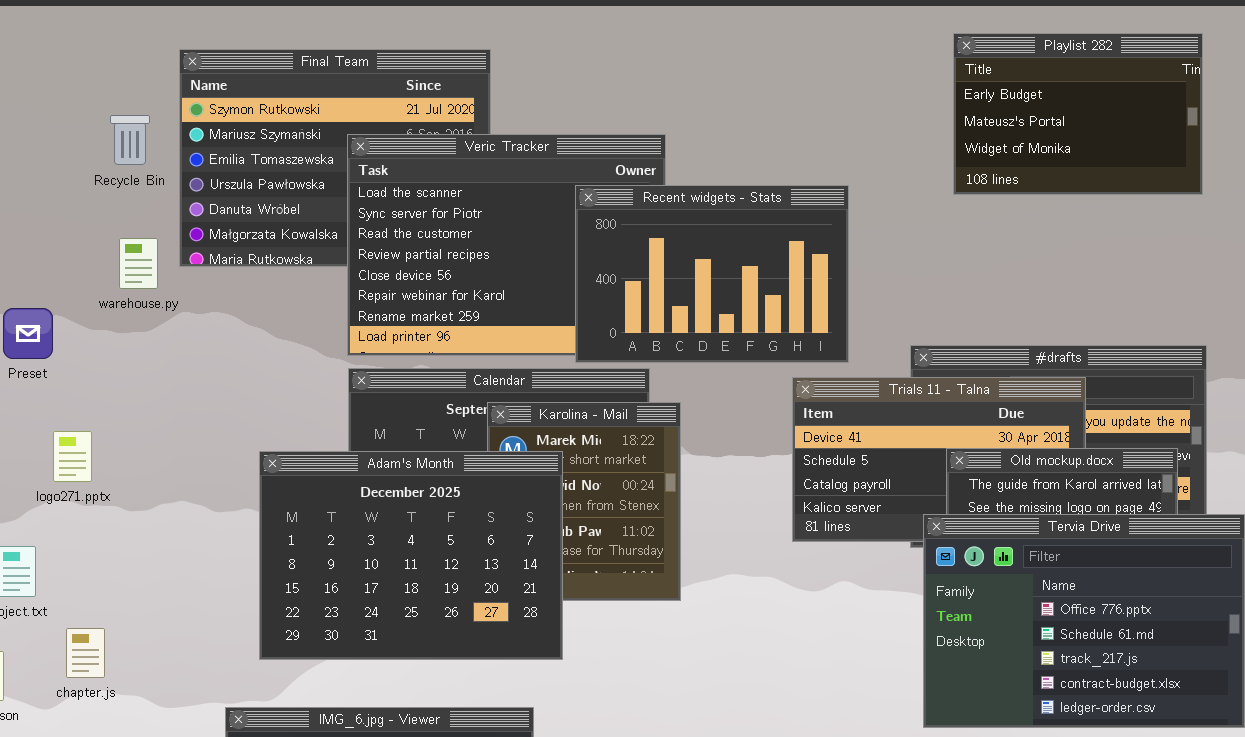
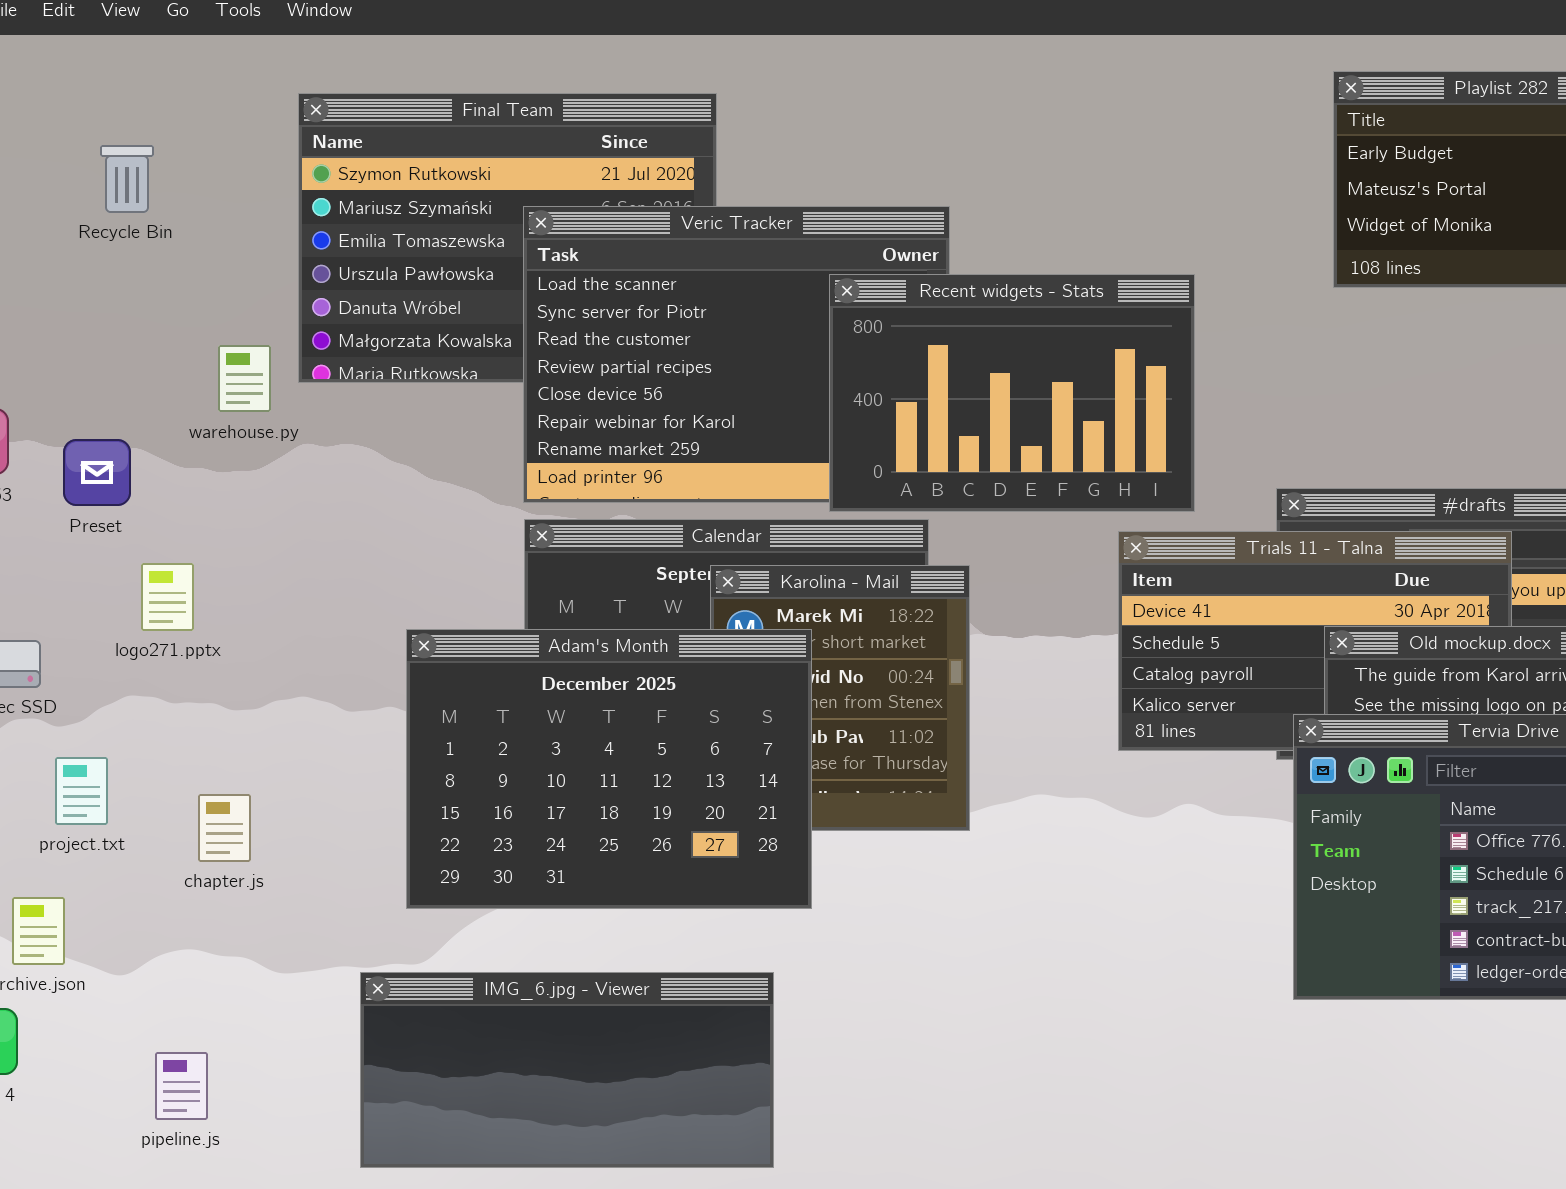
Recycle Bin: [110,115,150,165] -> [100,145,154,213], moved
logo271.pptx: [53,431,92,482] -> [141,563,194,631], moved
chapter.js: [66,628,105,678] -> [198,794,251,862], moved

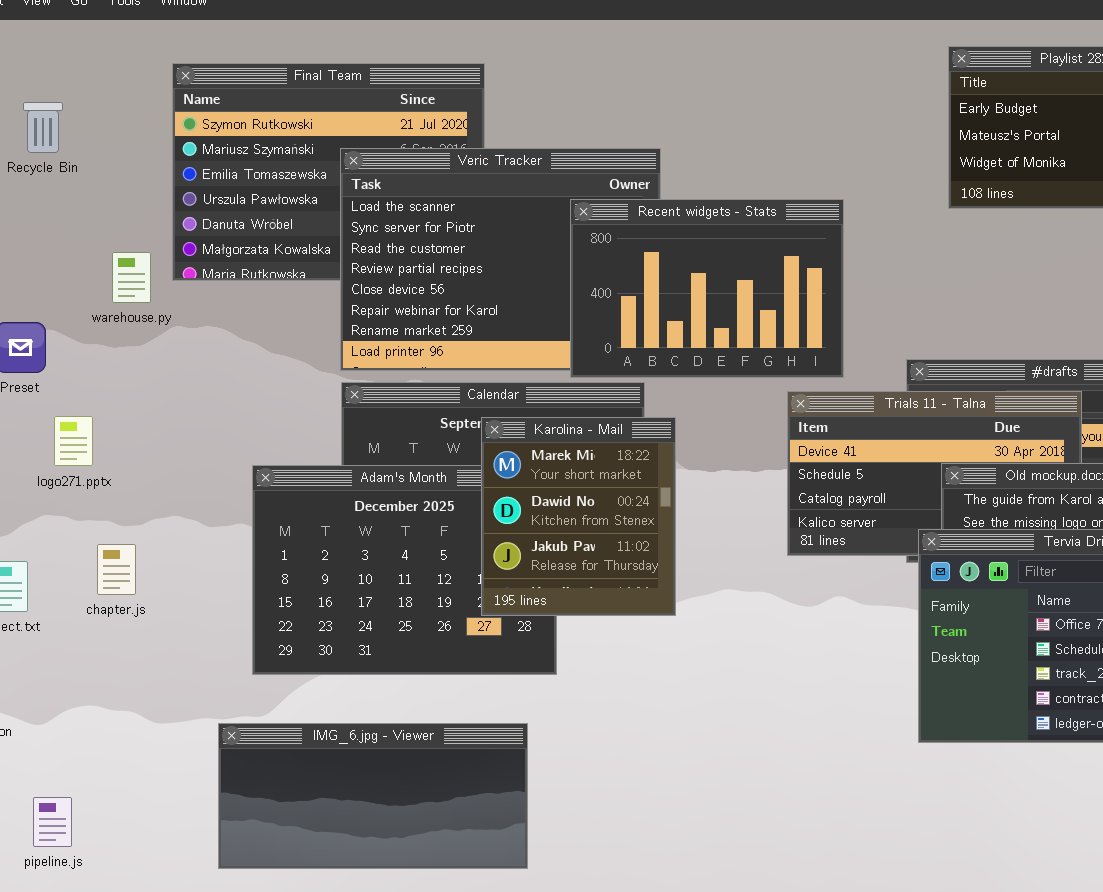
Karolina - Mail: [710,565,970,831] -> [481,417,676,616], raised
chapter.js: [198,794,251,862] -> [97,544,136,595], moved
pipeline.js: [155,1052,208,1120] -> [33,797,72,847], moved

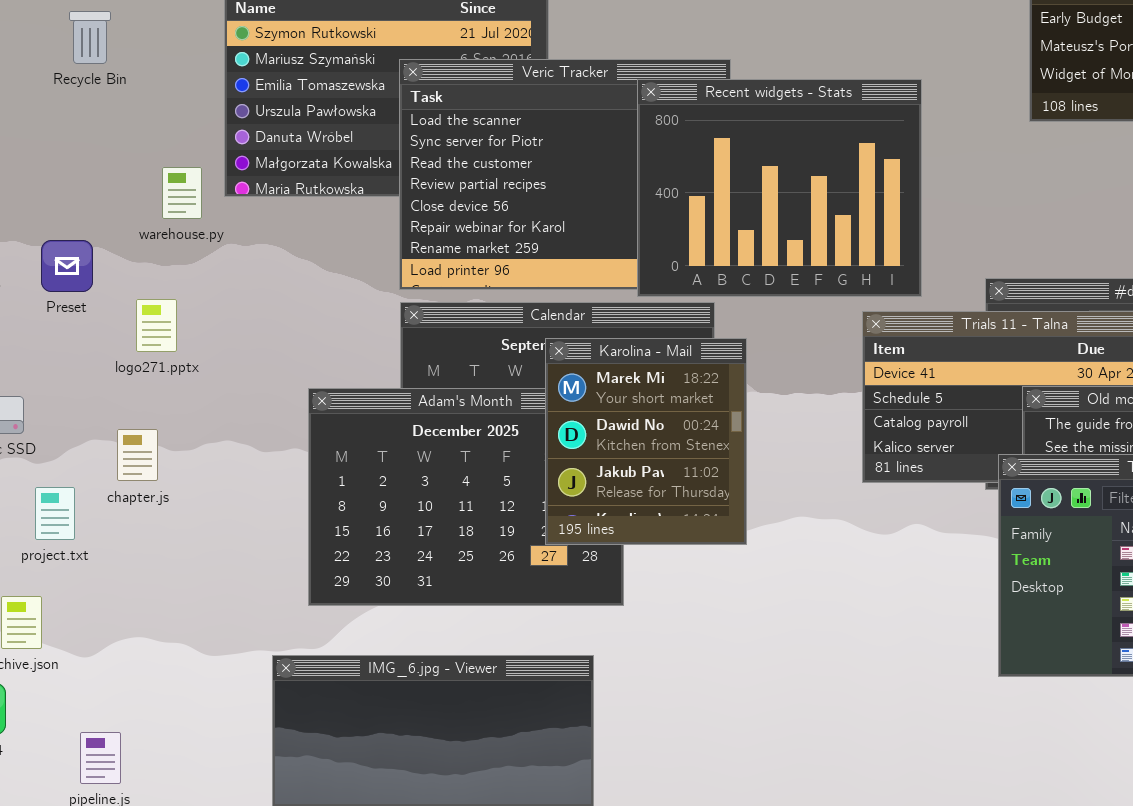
Recent widgets - Stats: [570,199,844,378] -> [637,79,922,297], resized
logo271.pptx: [54,416,93,466] -> [136,299,177,352], moved
chapter.js: [97,544,136,595] -> [117,429,158,481], moved

